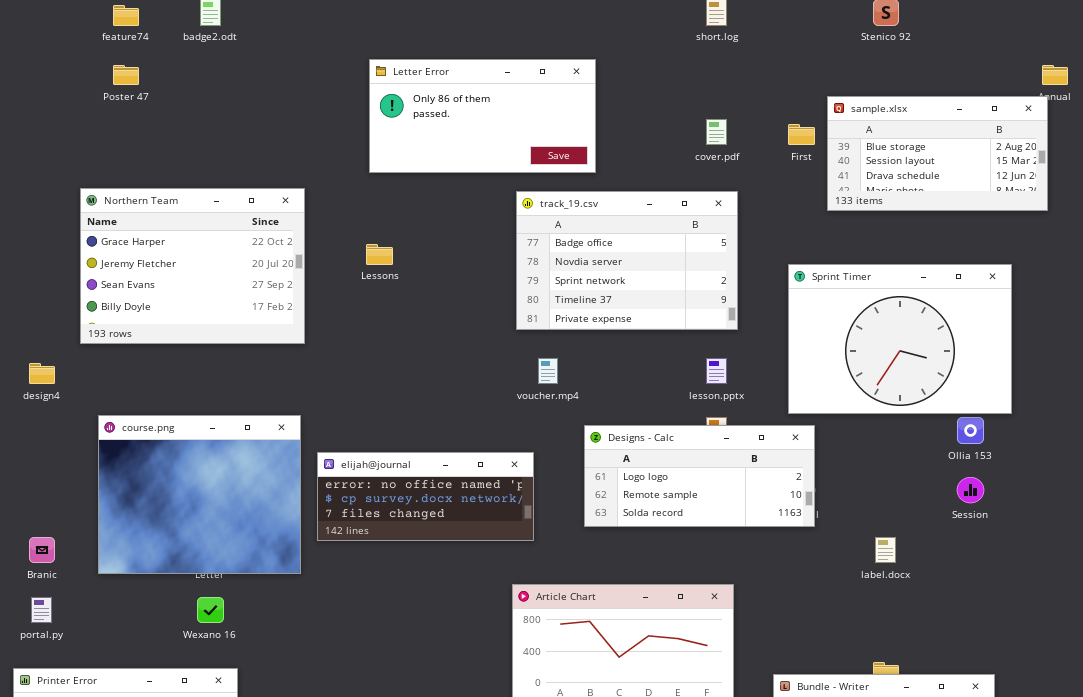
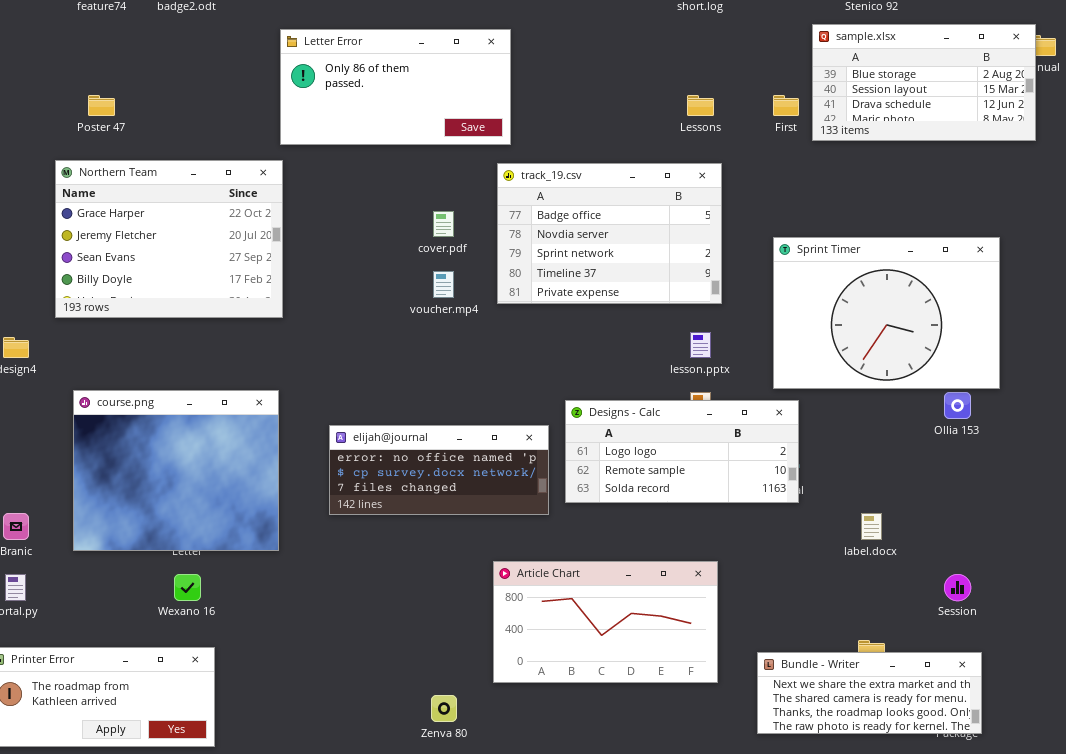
Letter Error: [369,59,596,173] -> [280,29,511,145], moved
Poster 47: [113,65,139,85] -> [88,95,115,116], moved
sample.xlsx: [827,96,1048,211] -> [812,24,1036,141], moved
cover.pdf: [706,119,727,145] -> [433,211,454,237], moved
Lessons: [366,244,393,265] -> [687,95,714,116], moved
voucher.mp4: [538,358,558,384] -> [433,271,454,298], moved
elijah@journal: [317,452,534,541] -> [329,425,549,515], moved
Session: [957,477,984,503] -> [944,574,971,601], moved

